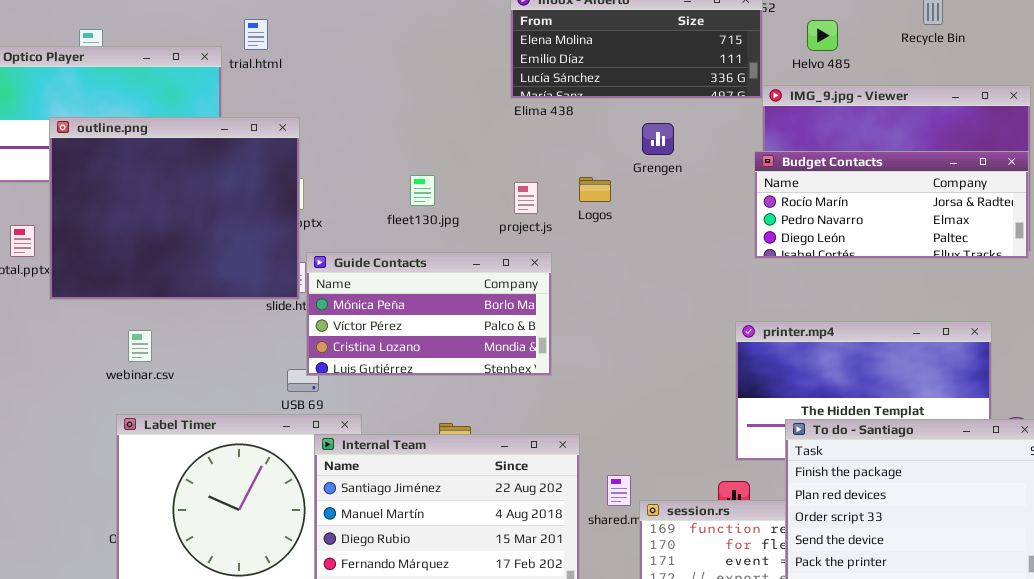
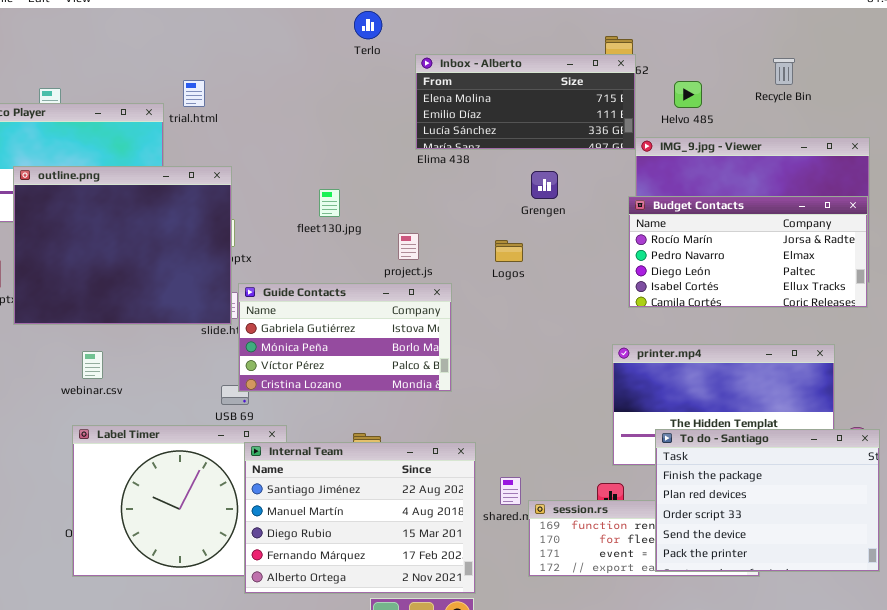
Budget Contacts: [754,151,1029,259] -> [628,196,868,308], resized
fleet130.jpg: [410,175,435,206] -> [319,189,340,217], moved
Logos: [579,177,611,202] -> [495,240,523,262], moved
project.js: [514,182,538,214] -> [398,233,419,260], moved
Guide Contacts: [306,252,552,376] -> [238,283,452,392], scrolled up 1 row

